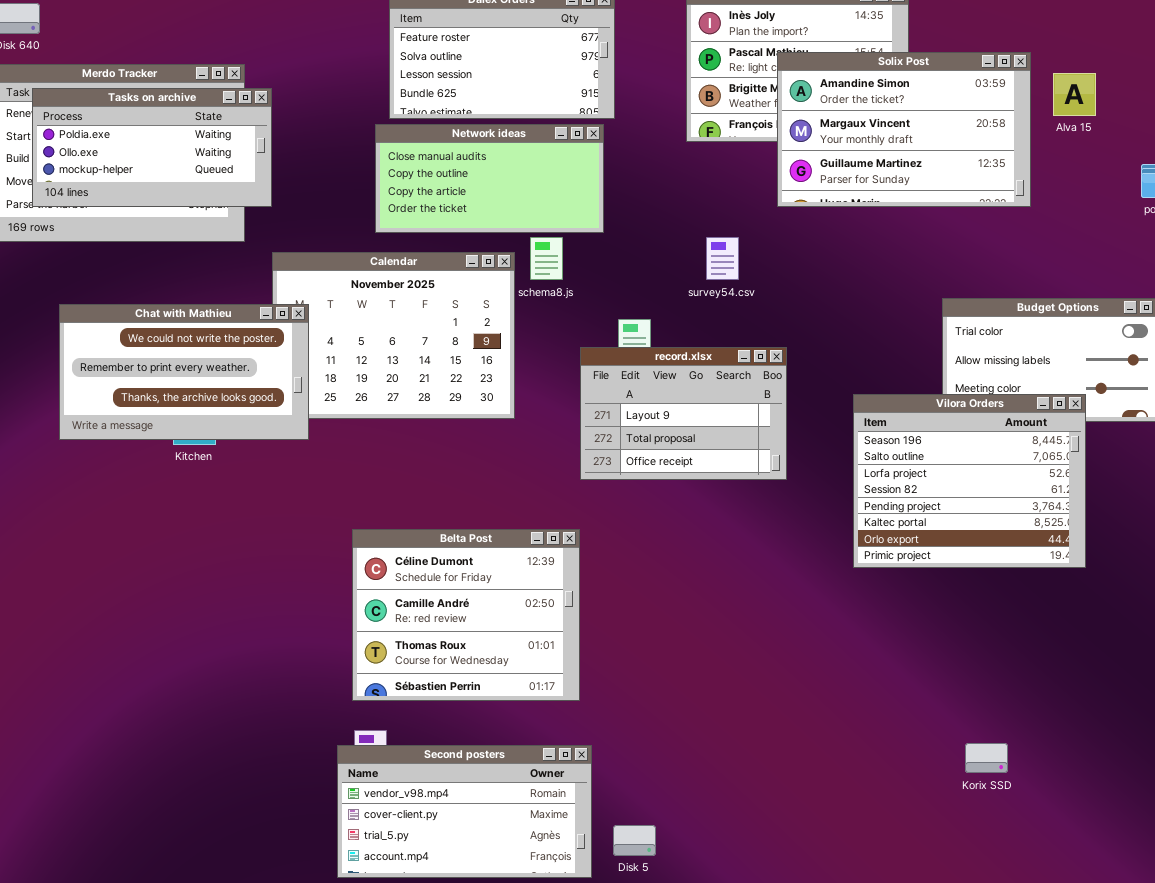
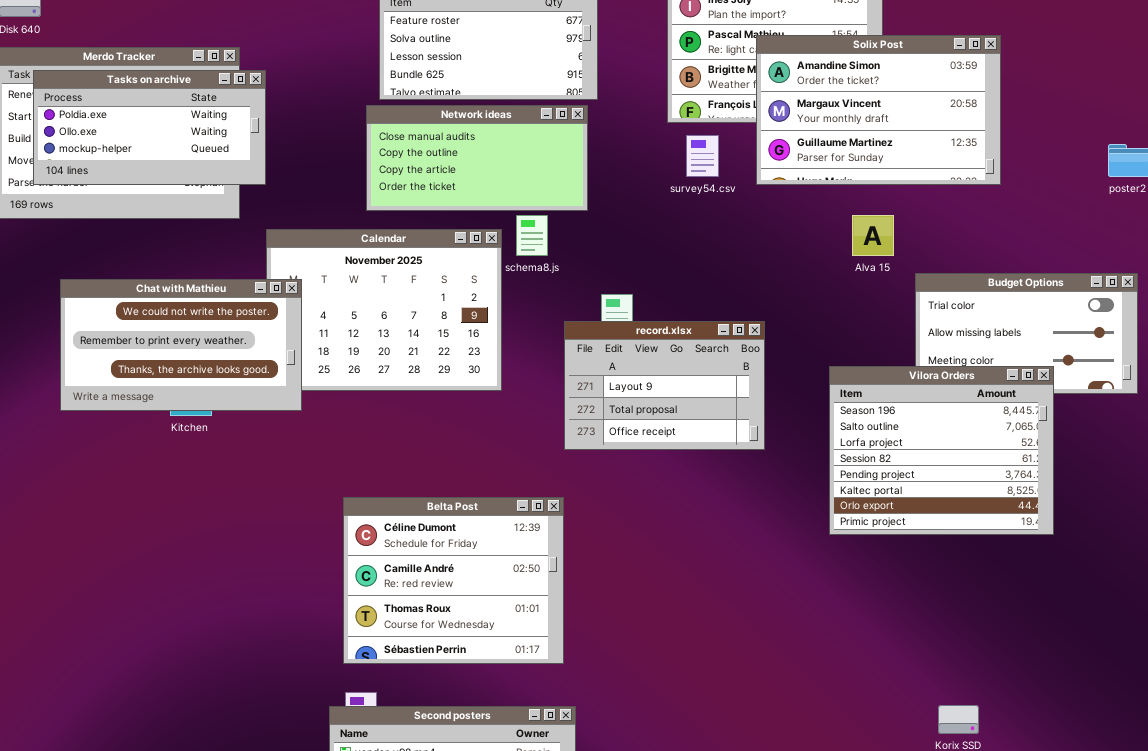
Alva 15: [1053,73,1096,116] -> [852,215,894,256], moved
survey54.csv: [706,237,739,280] -> [686,135,719,177], moved

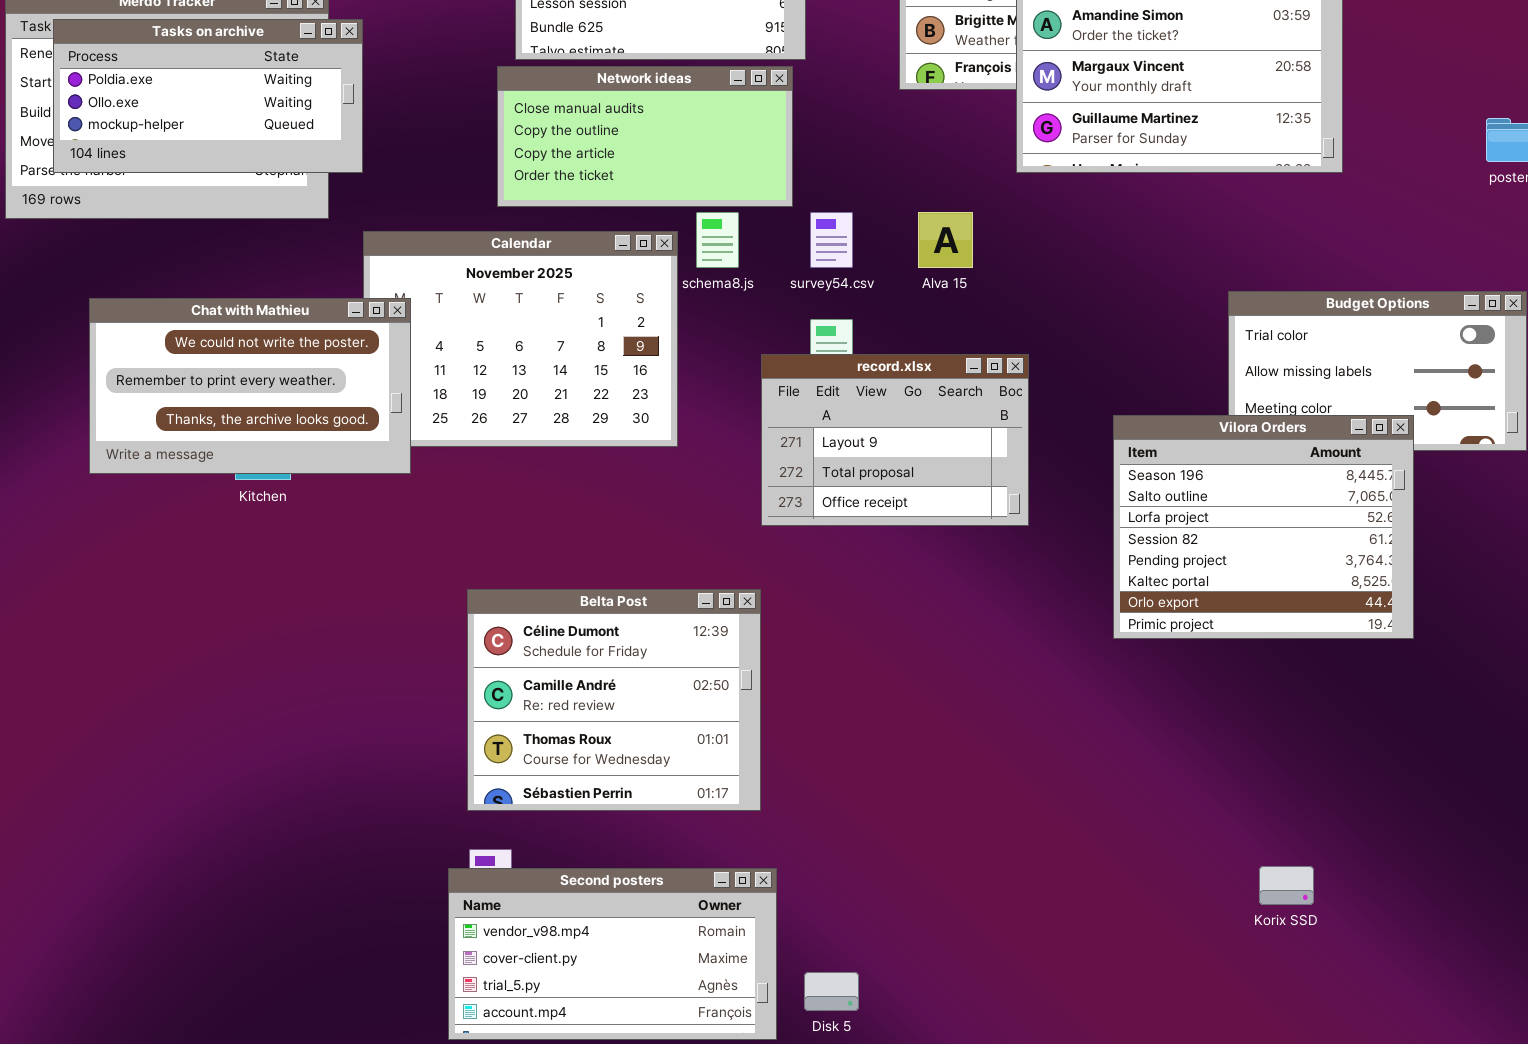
survey54.csv: [686,135,719,177] -> [810,212,853,268], moved
Alva 15: [852,215,894,256] -> [918,212,973,268], moved

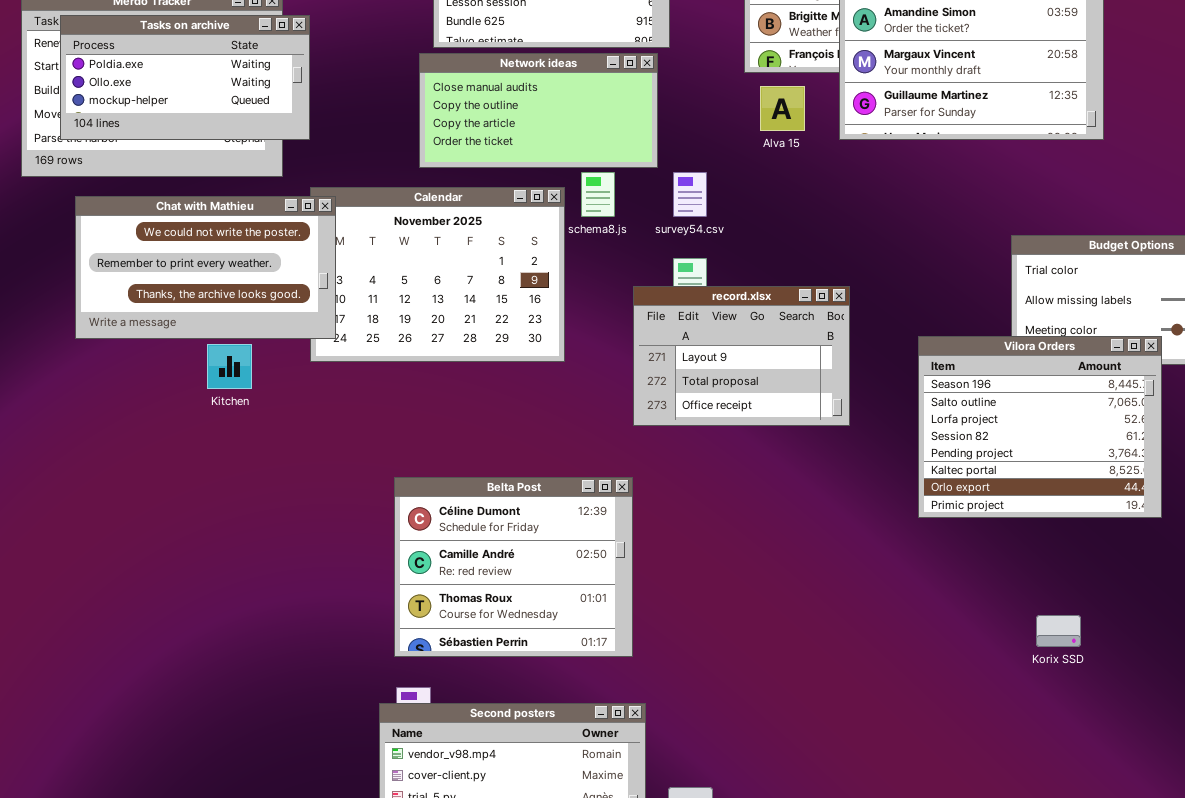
Alva 15: [918,212,973,268] -> [760,86,805,131], moved
Chat with Mathieu: [89,298,411,474] -> [75,196,336,339], moved
Korix SSD: [1259,866,1314,905] -> [1036,615,1081,647], moved

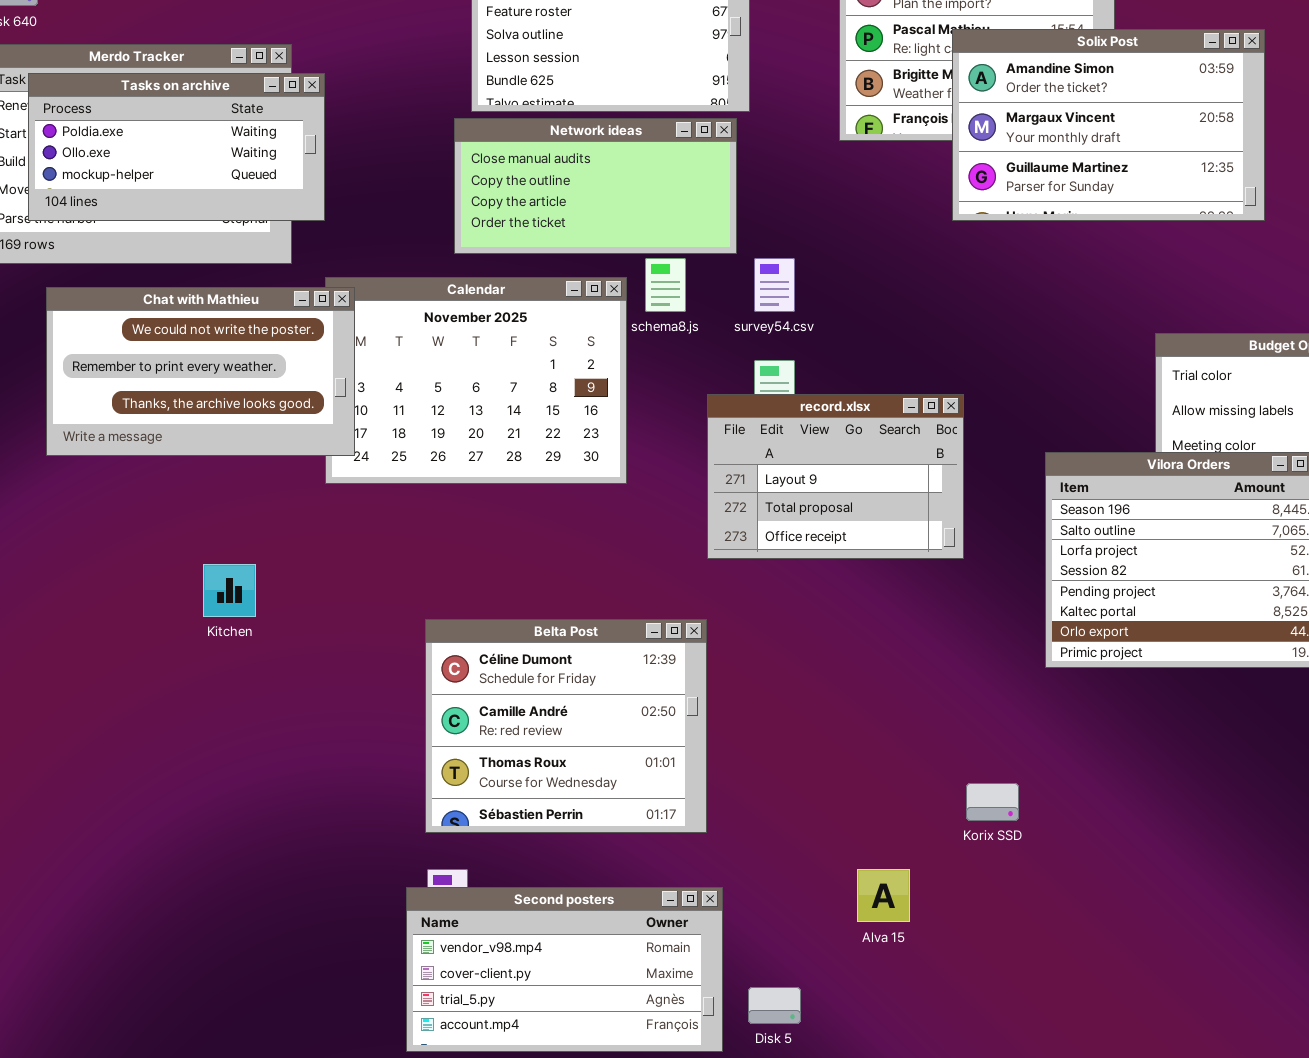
Alva 15: [760,86,805,131] -> [857,869,910,922], moved
Kitchen: [207,344,252,389] -> [203,564,256,617], moved
Korix SSD: [1036,615,1081,647] -> [966,783,1019,821], moved

